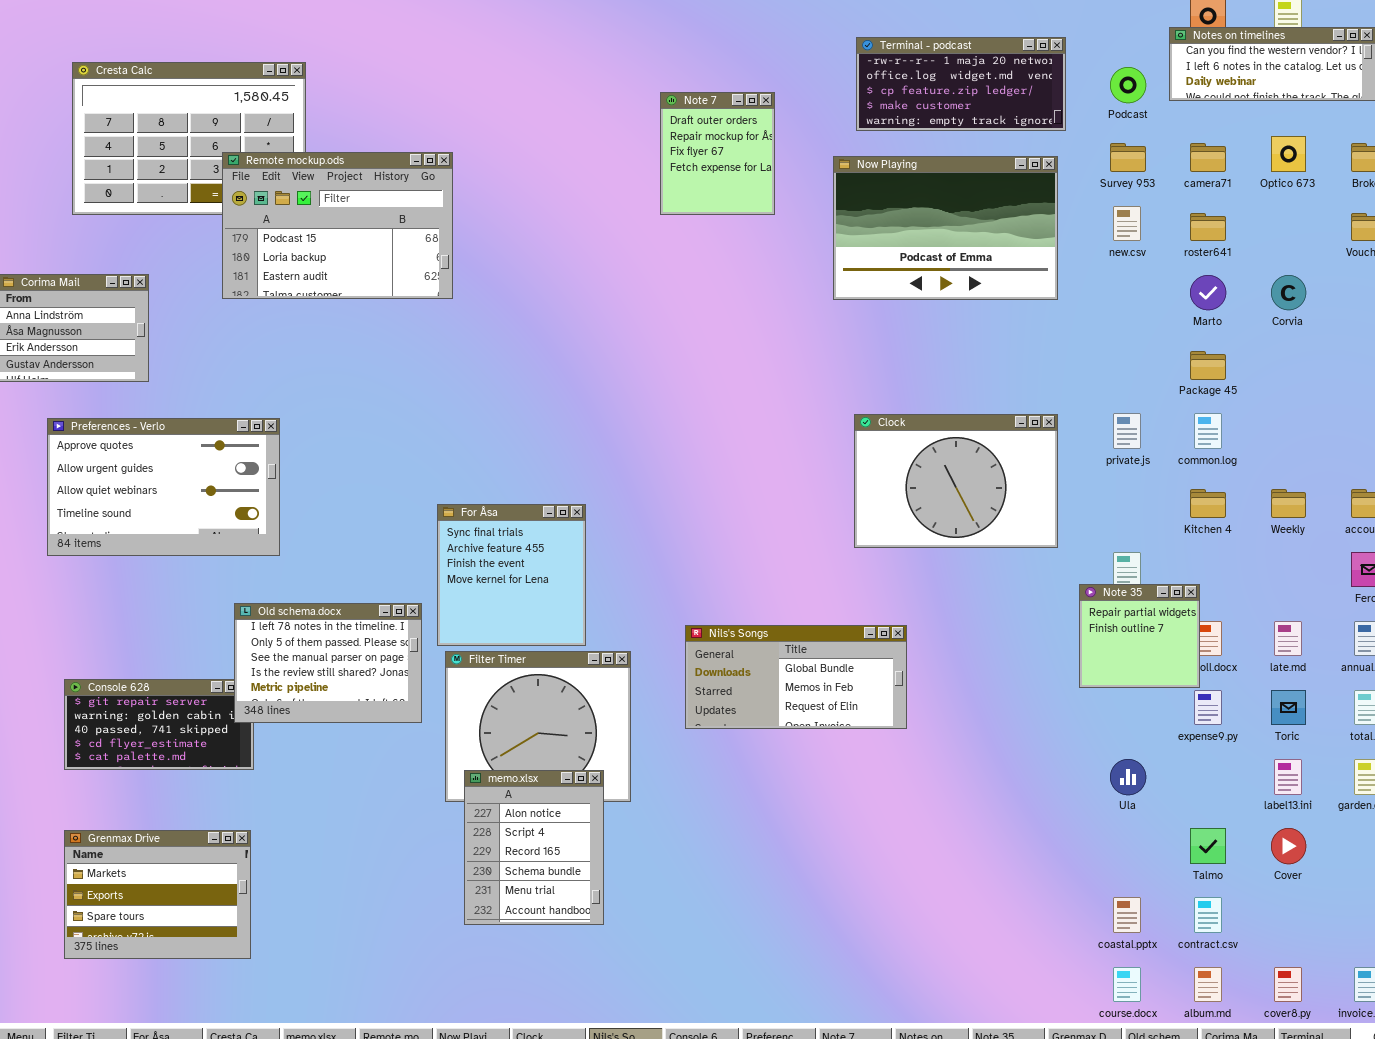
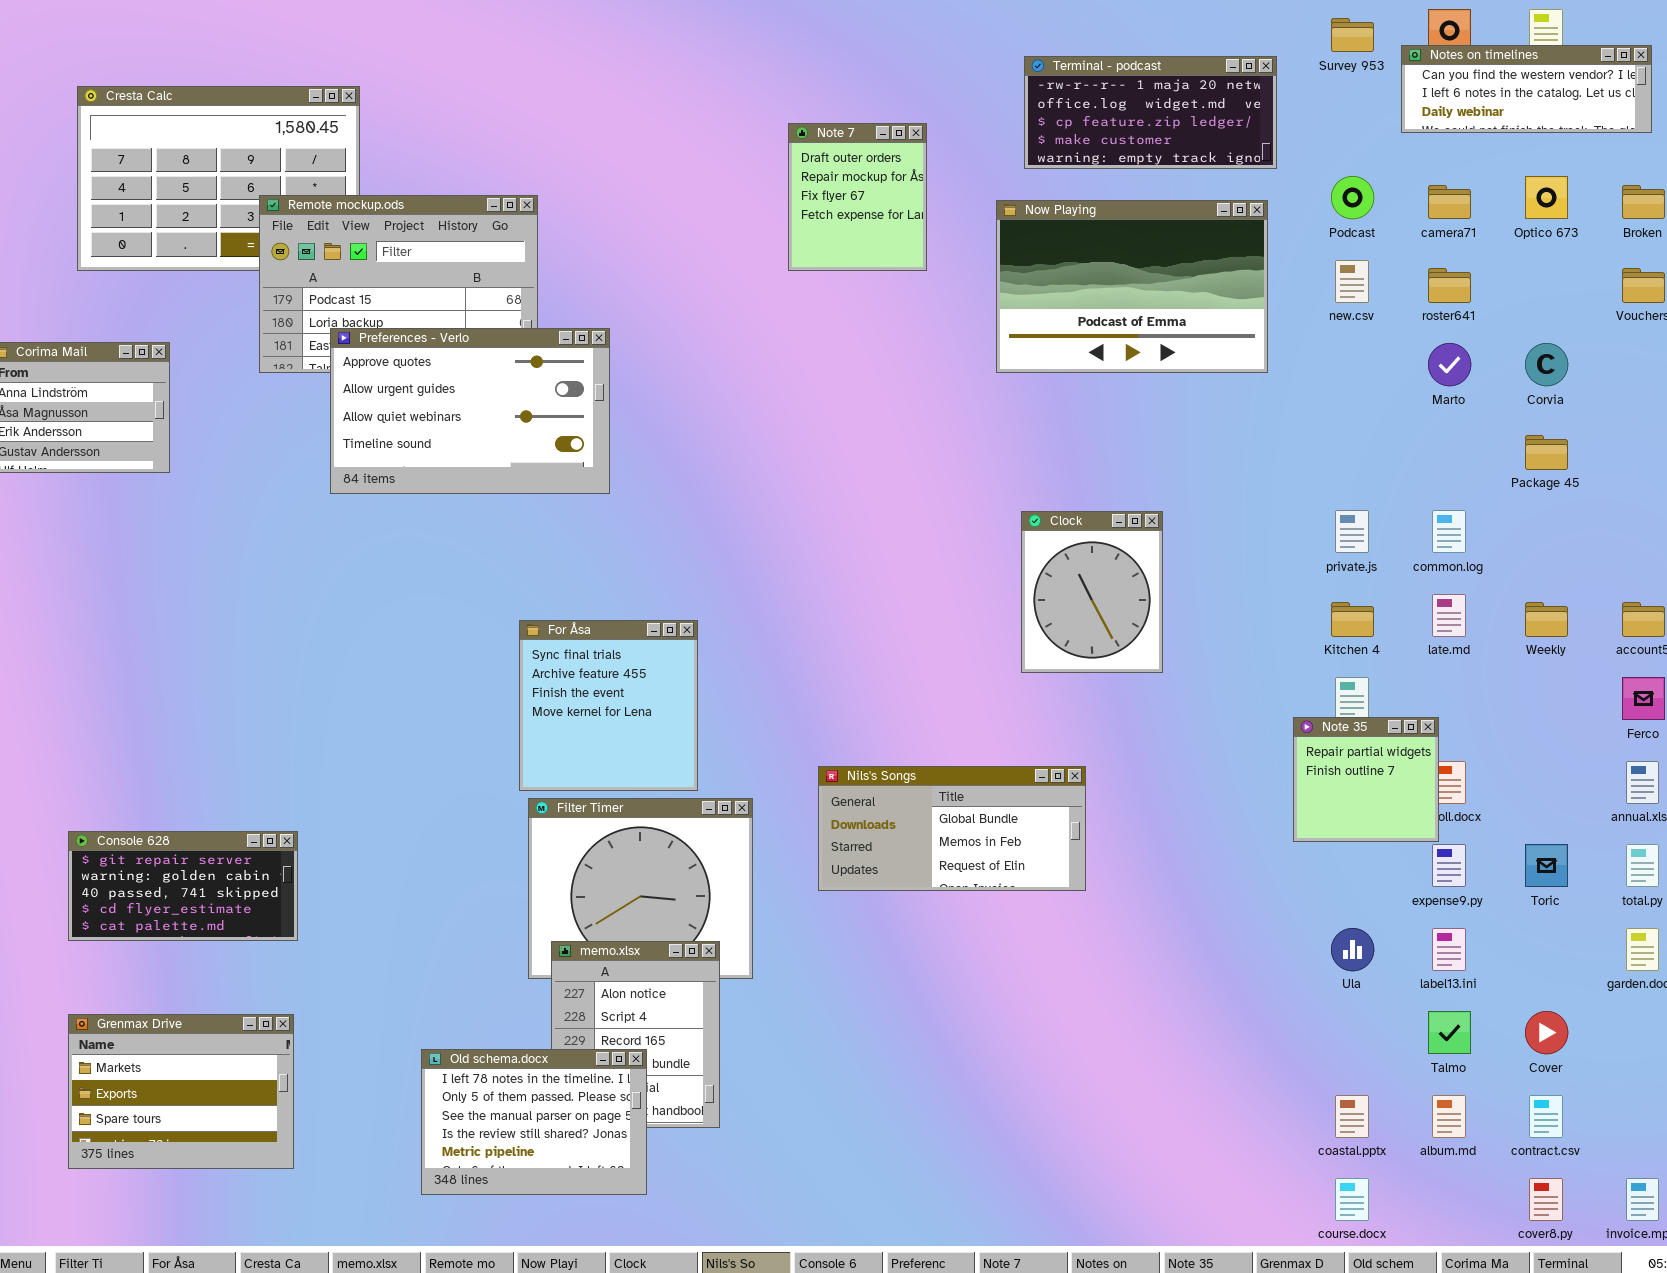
Podcast: [1110,67,1146,103] -> [1331,176,1374,219], moved
Survey 953: [1110,143,1146,172] -> [1331,18,1374,52], moved
Package 45: [1190,351,1226,380] -> [1525,435,1568,470], moved
Clock: [854,414,1058,548] -> [1021,511,1163,673], resized
Preferences - Verlo: [47,418,280,556] -> [330,328,610,494], moved
Kitchen 4: [1190,489,1226,518] -> [1331,602,1374,637], moved
Old schema.docx: [234,603,422,723] -> [421,1049,647,1195], moved
late.md: [1274,621,1302,656] -> [1432,594,1466,637], moved
label13.ini: [1274,759,1302,795] -> [1432,928,1466,971], moved
contract.csv: [1194,897,1222,933] -> [1529,1095,1563,1138], moved
album.md: [1194,967,1222,1002] -> [1432,1095,1466,1138], moved

